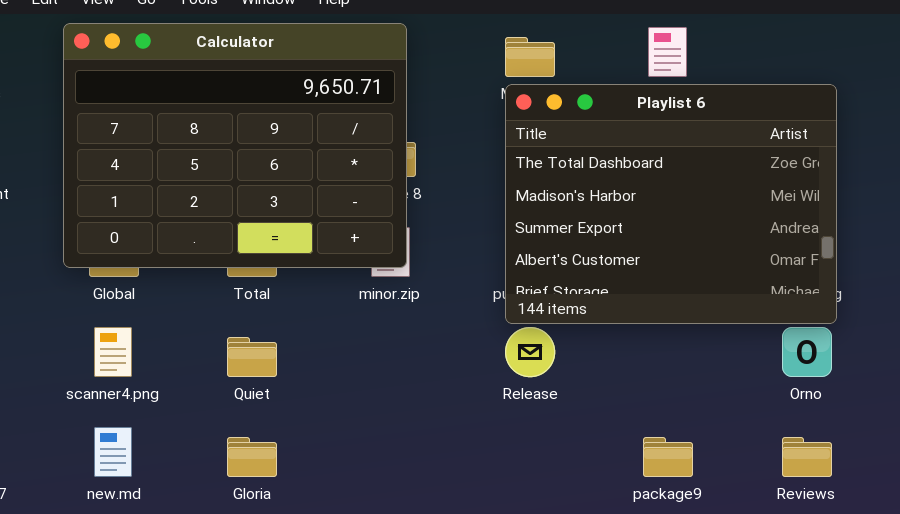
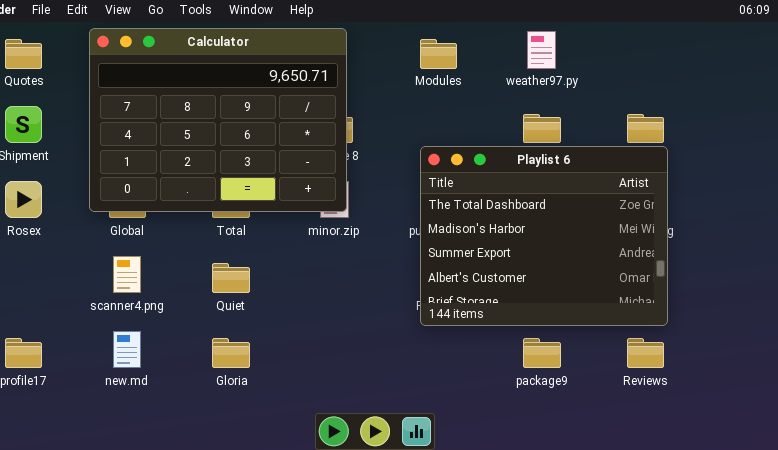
Playlist 6: [505,84,837,324] -> [420,146,668,326], moved

